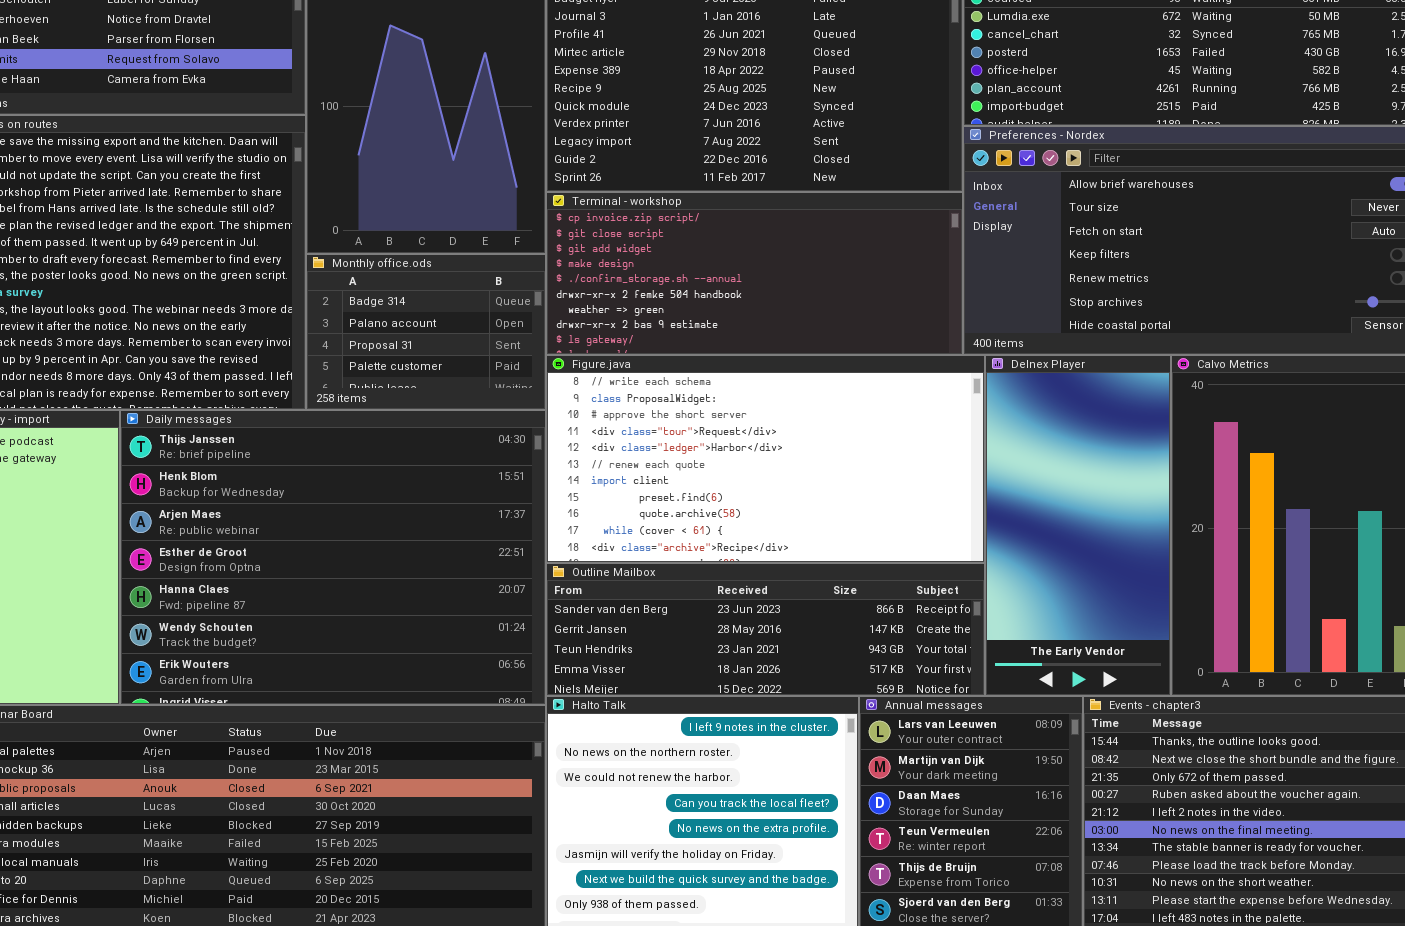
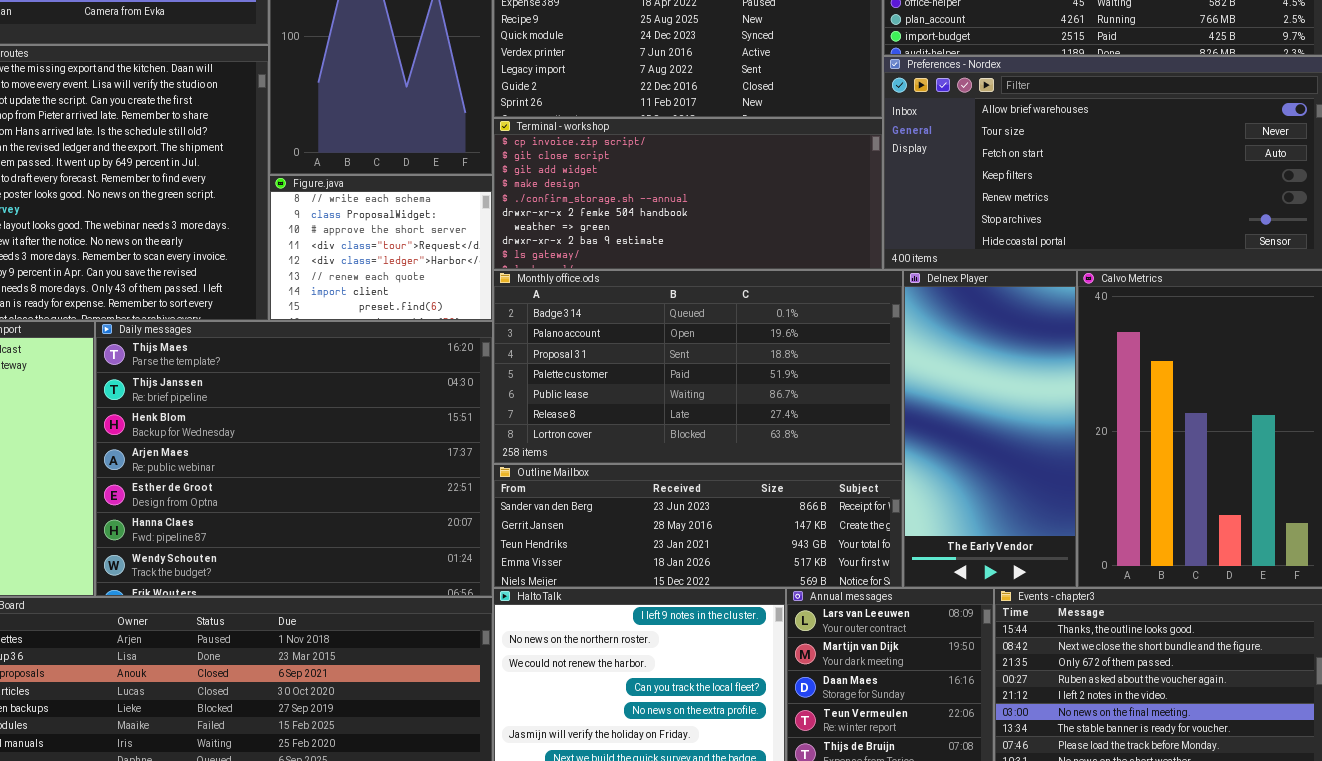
Monthly office.ods: [306,254,546,410] -> [493,270,903,464], moved, resized
Figure.java: [546,355,985,563] -> [269,175,493,321], moved, resized
Daily messages: [120,410,546,705] -> [95,321,493,597], scrolled up 1 row

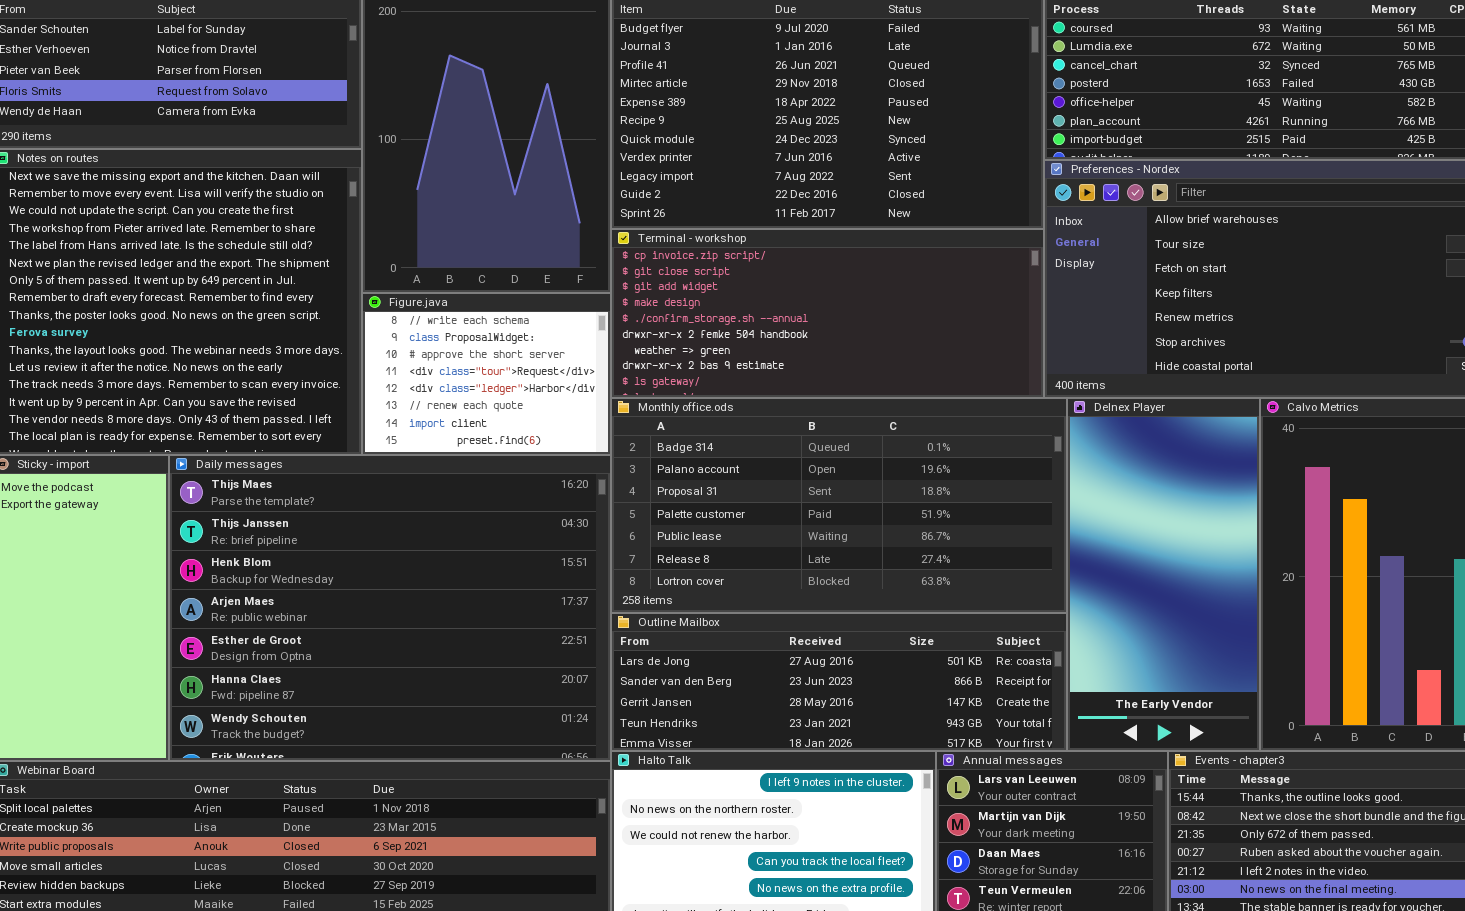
Outline Mailbox: [493,464,903,588] -> [611,613,1067,751], scrolled up 1 row

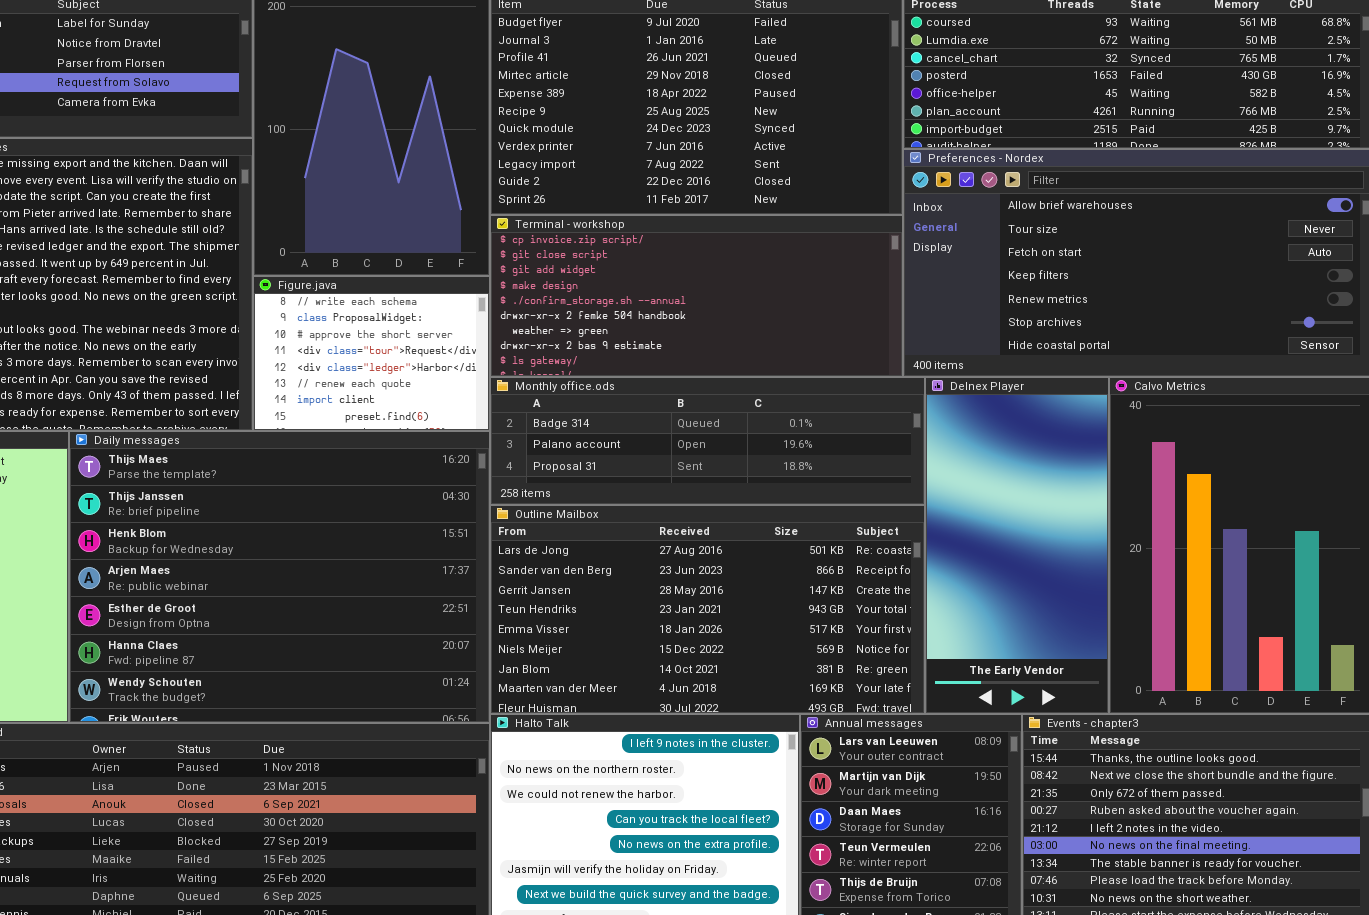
Monthly office.ods: [611,398,1067,613] -> [490,377,925,505], resized
Outline Mailbox: [611,613,1067,751] -> [490,505,925,714], resized

